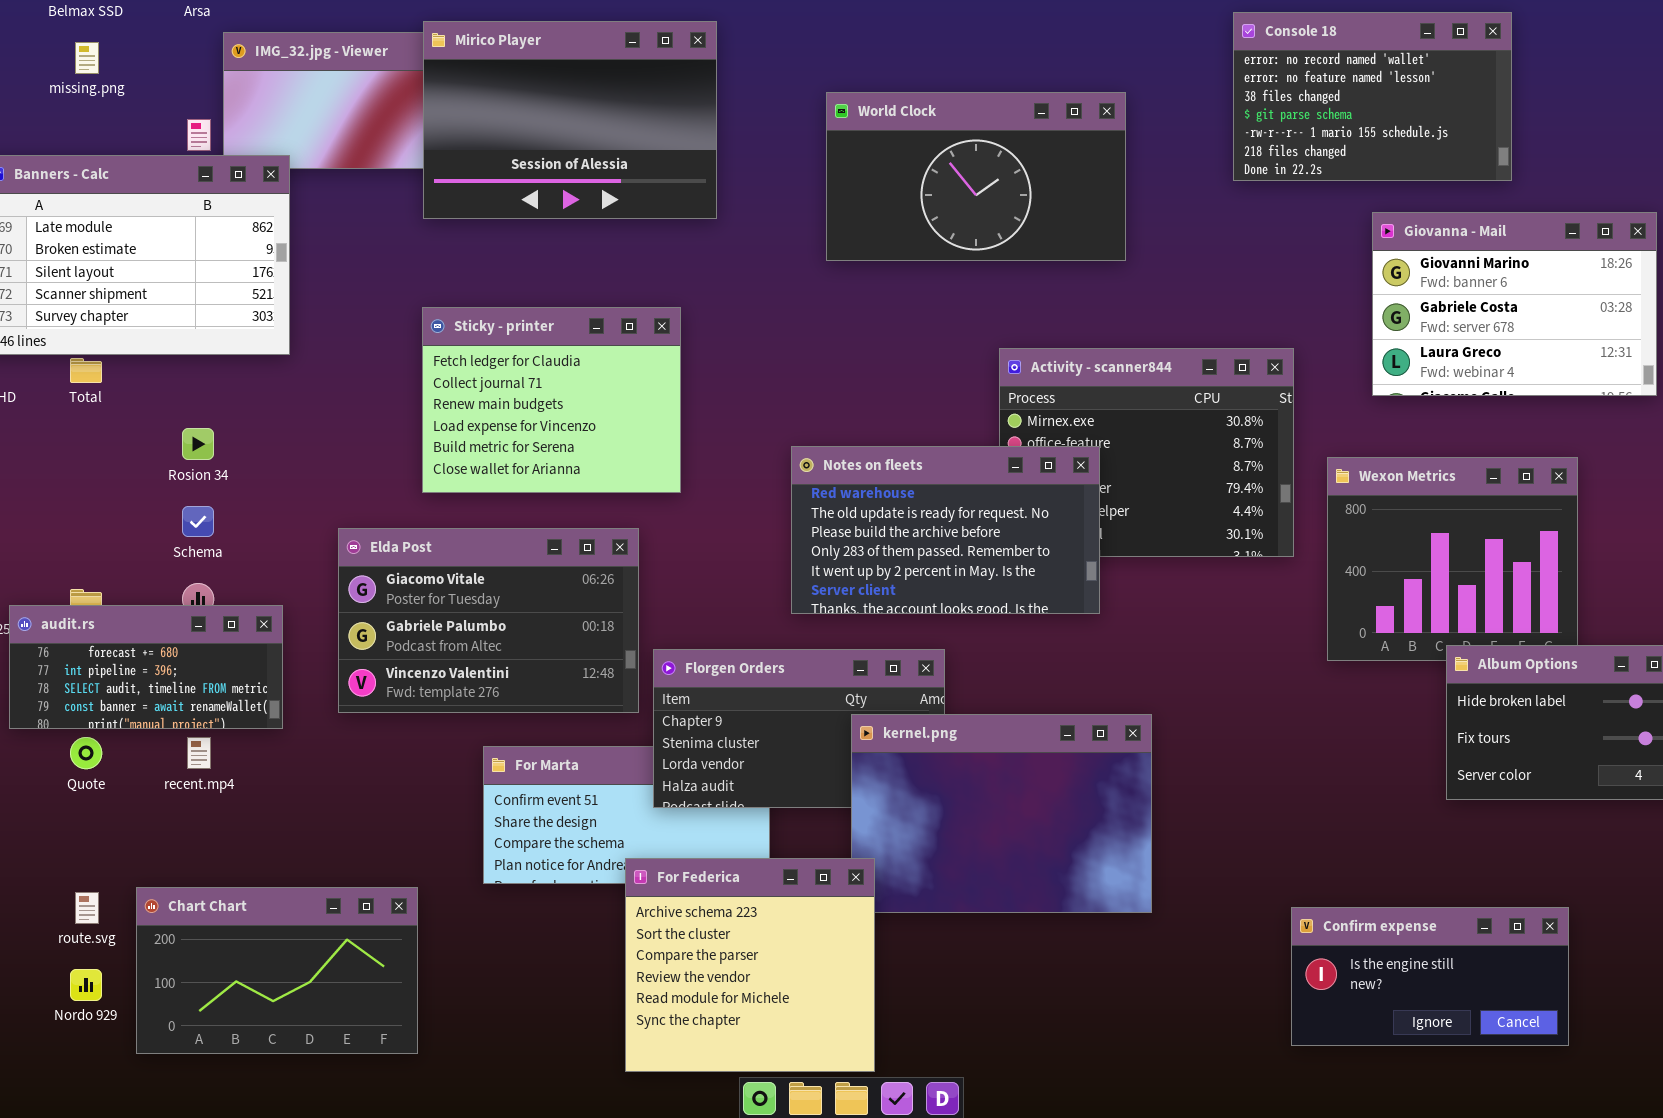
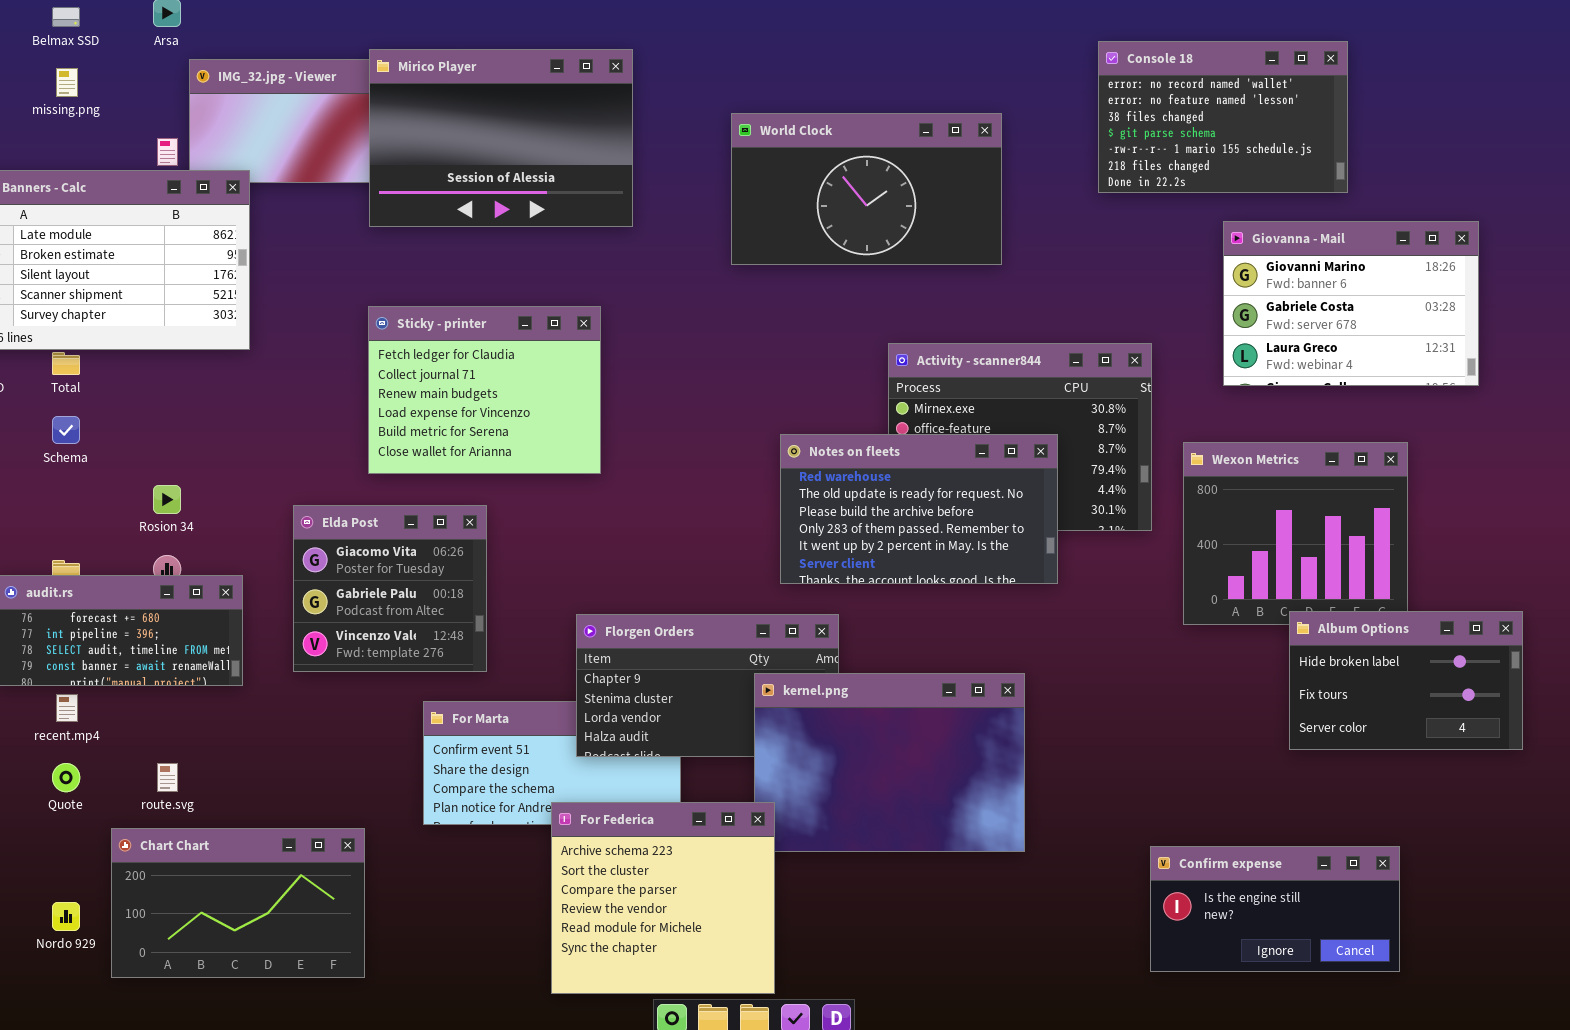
Rosion 34: [182,428,214,460] -> [153,485,181,514], moved
Notes on fleets: [791,446,1100,614] -> [780,434,1058,584], moved
Schema: [182,506,214,537] -> [52,416,80,444], moved
Elda Post: [338,528,639,713] -> [293,505,487,672], resized
Quote: [70,737,102,769] -> [52,763,80,792], moved
recent.mp4: [187,737,211,769] -> [56,694,78,722], moved
route.svg: [75,892,99,924] -> [157,763,178,792], moved

